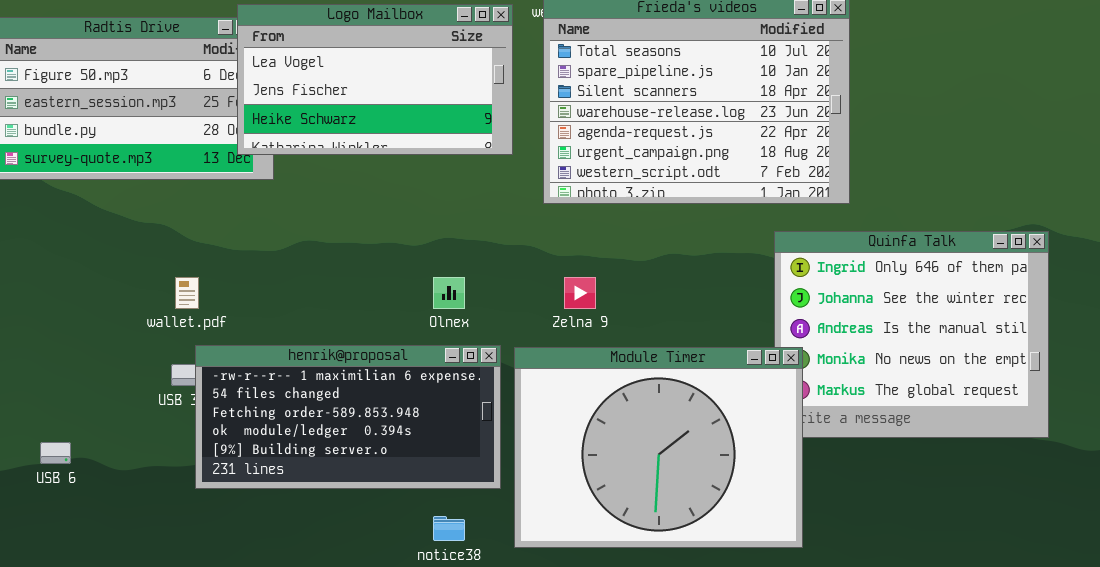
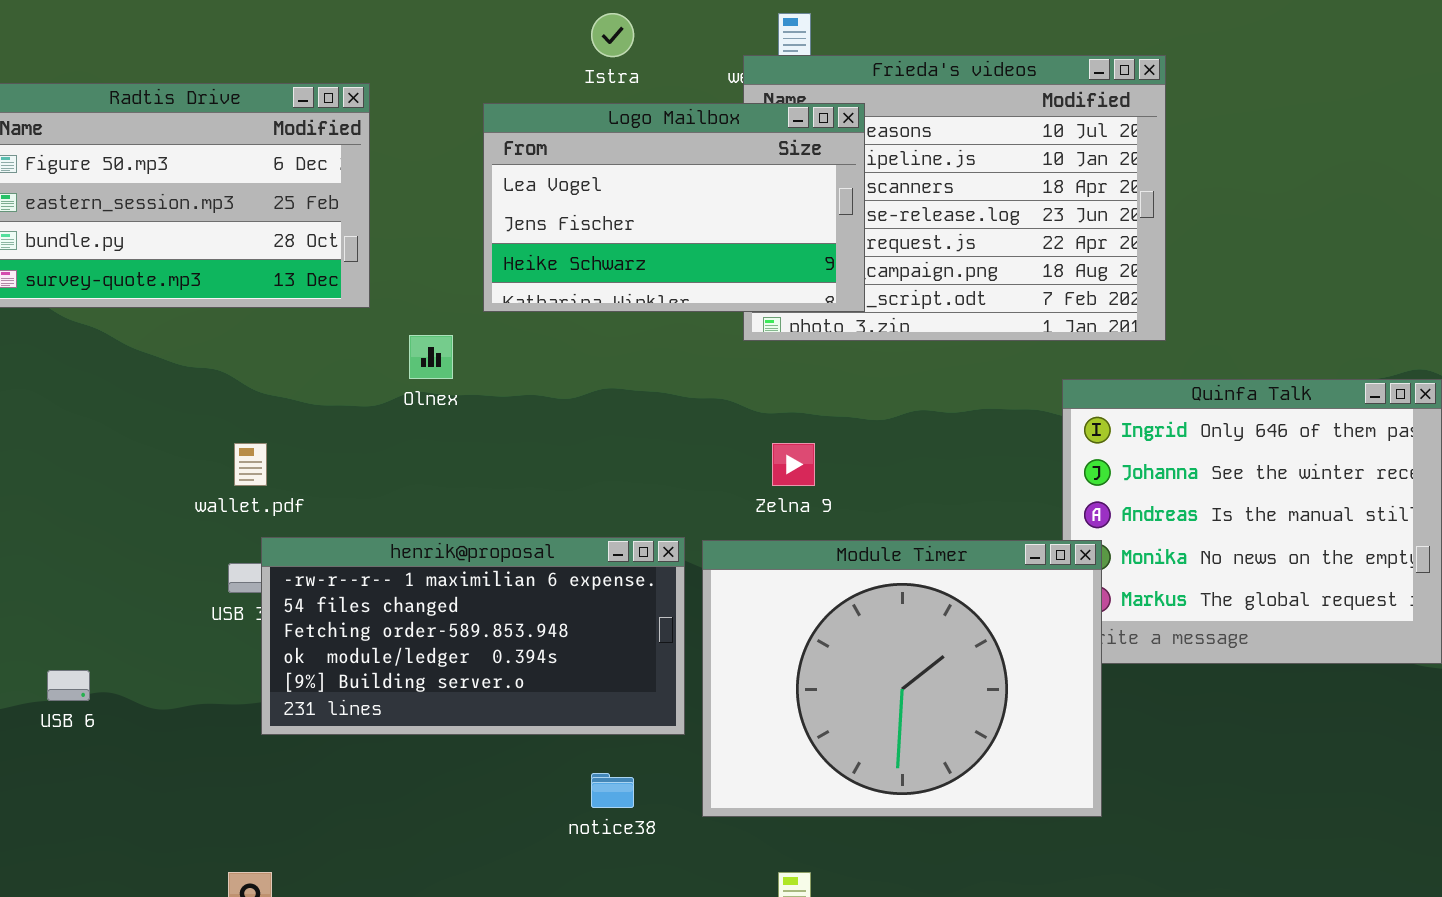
Logo Mailbox: [237,4,513,155] -> [483,103,865,312], moved
Olnex: [433,277,465,309] -> [409,335,453,379], moved

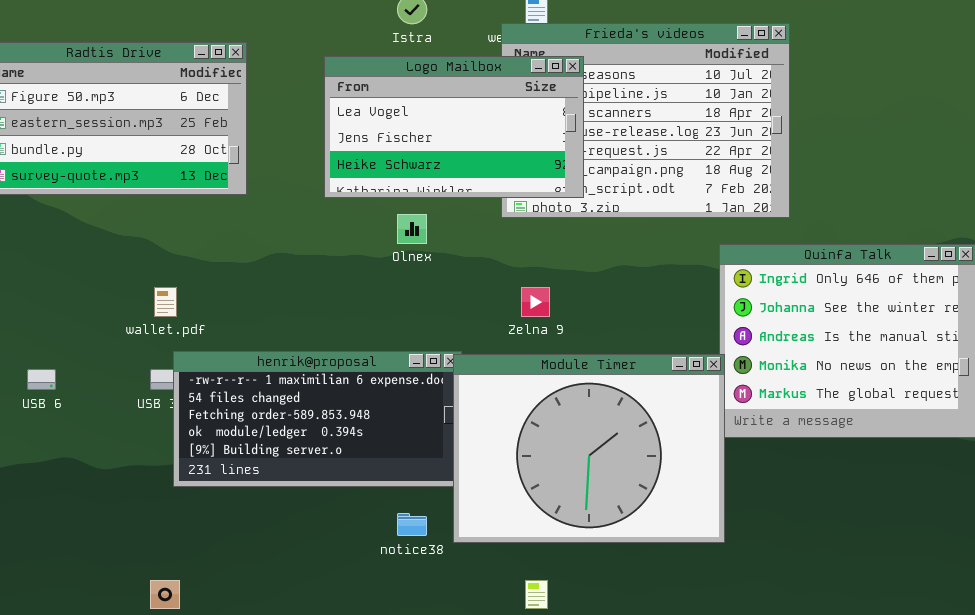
Olnex: [409,335,453,379] -> [397,214,427,244], moved
Module Timer: [702,540,1102,817] -> [453,354,725,543], moved
USB 6: [47,670,90,701] -> [27,369,56,390], moved

